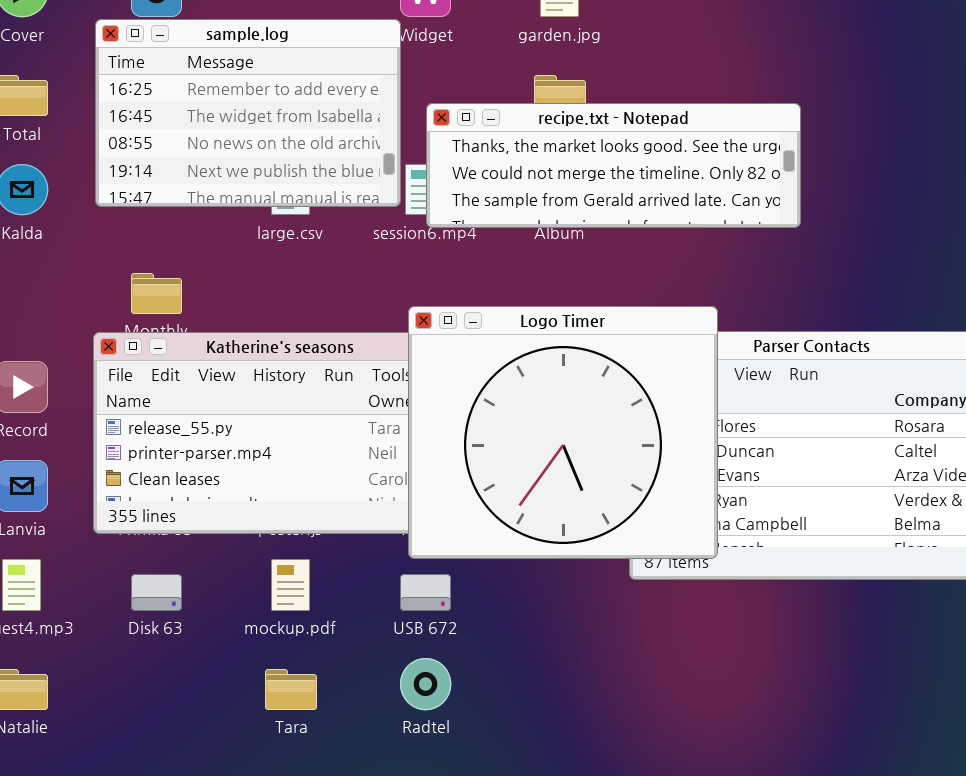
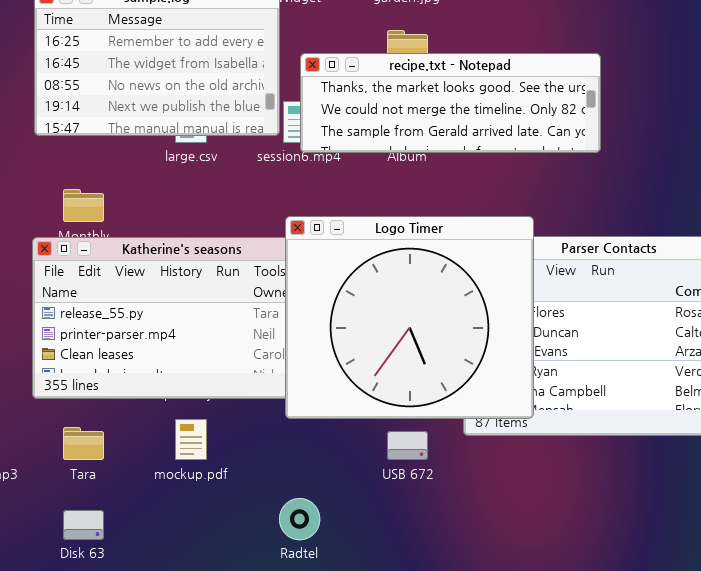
Disk 63: [131,574,182,611] -> [63,510,104,540], moved
USB 672: [400,574,451,611] -> [387,431,428,460], moved
Tara: [265,669,317,710] -> [63,427,104,460], moved

